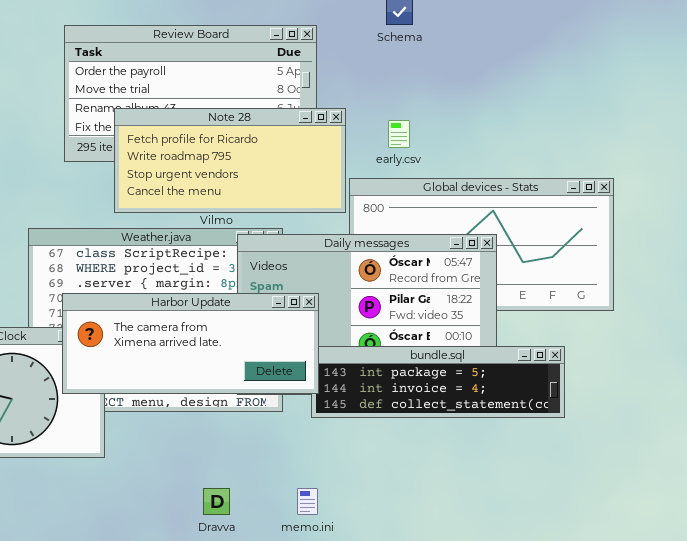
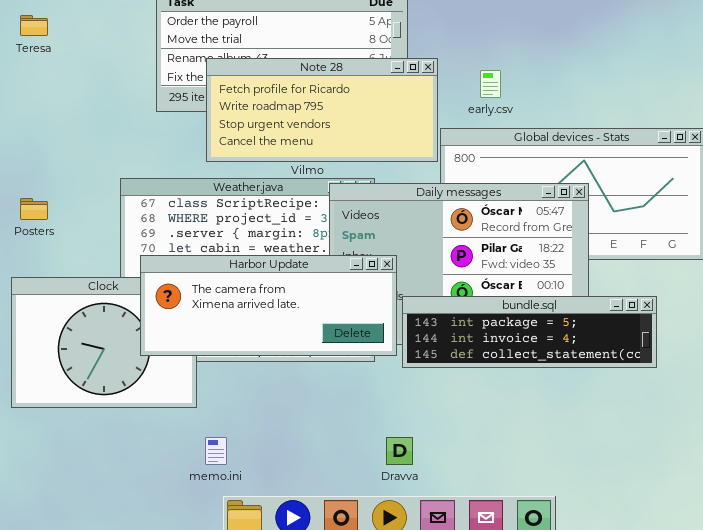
Harbor Update: [62,293,319,394] -> [140,255,397,356], moved
Dravva: [203,488,230,515] -> [386,437,413,465], moved
memo.ini: [297,488,318,515] -> [205,437,227,465], moved

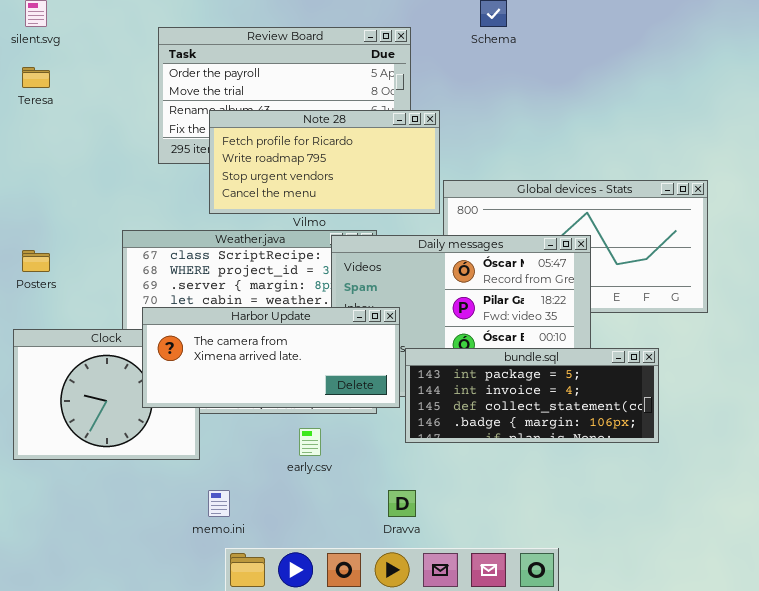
early.csv: [480,70,501,98] -> [299,428,321,456], moved
bundle.sql: [402,296,657,368] -> [405,348,659,443], resized

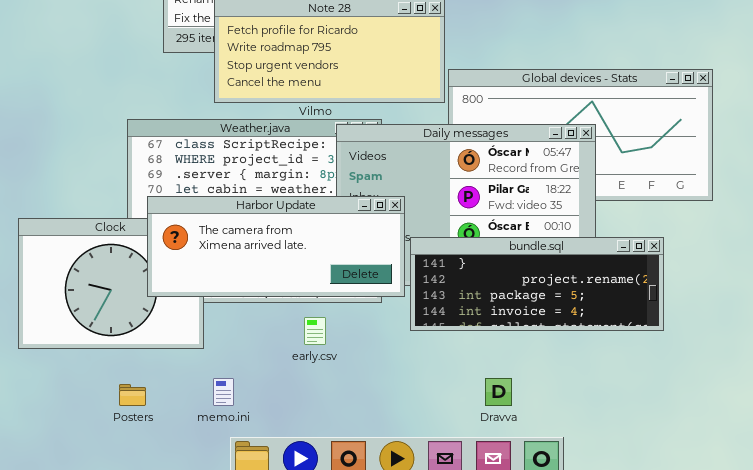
Posters: [22,250,50,272] -> [119,384,146,406], moved
bundle.sql: [405,348,659,443] -> [410,237,664,331], scrolled up 2 rows
Dravva: [388,490,416,517] -> [485,378,512,406], moved

